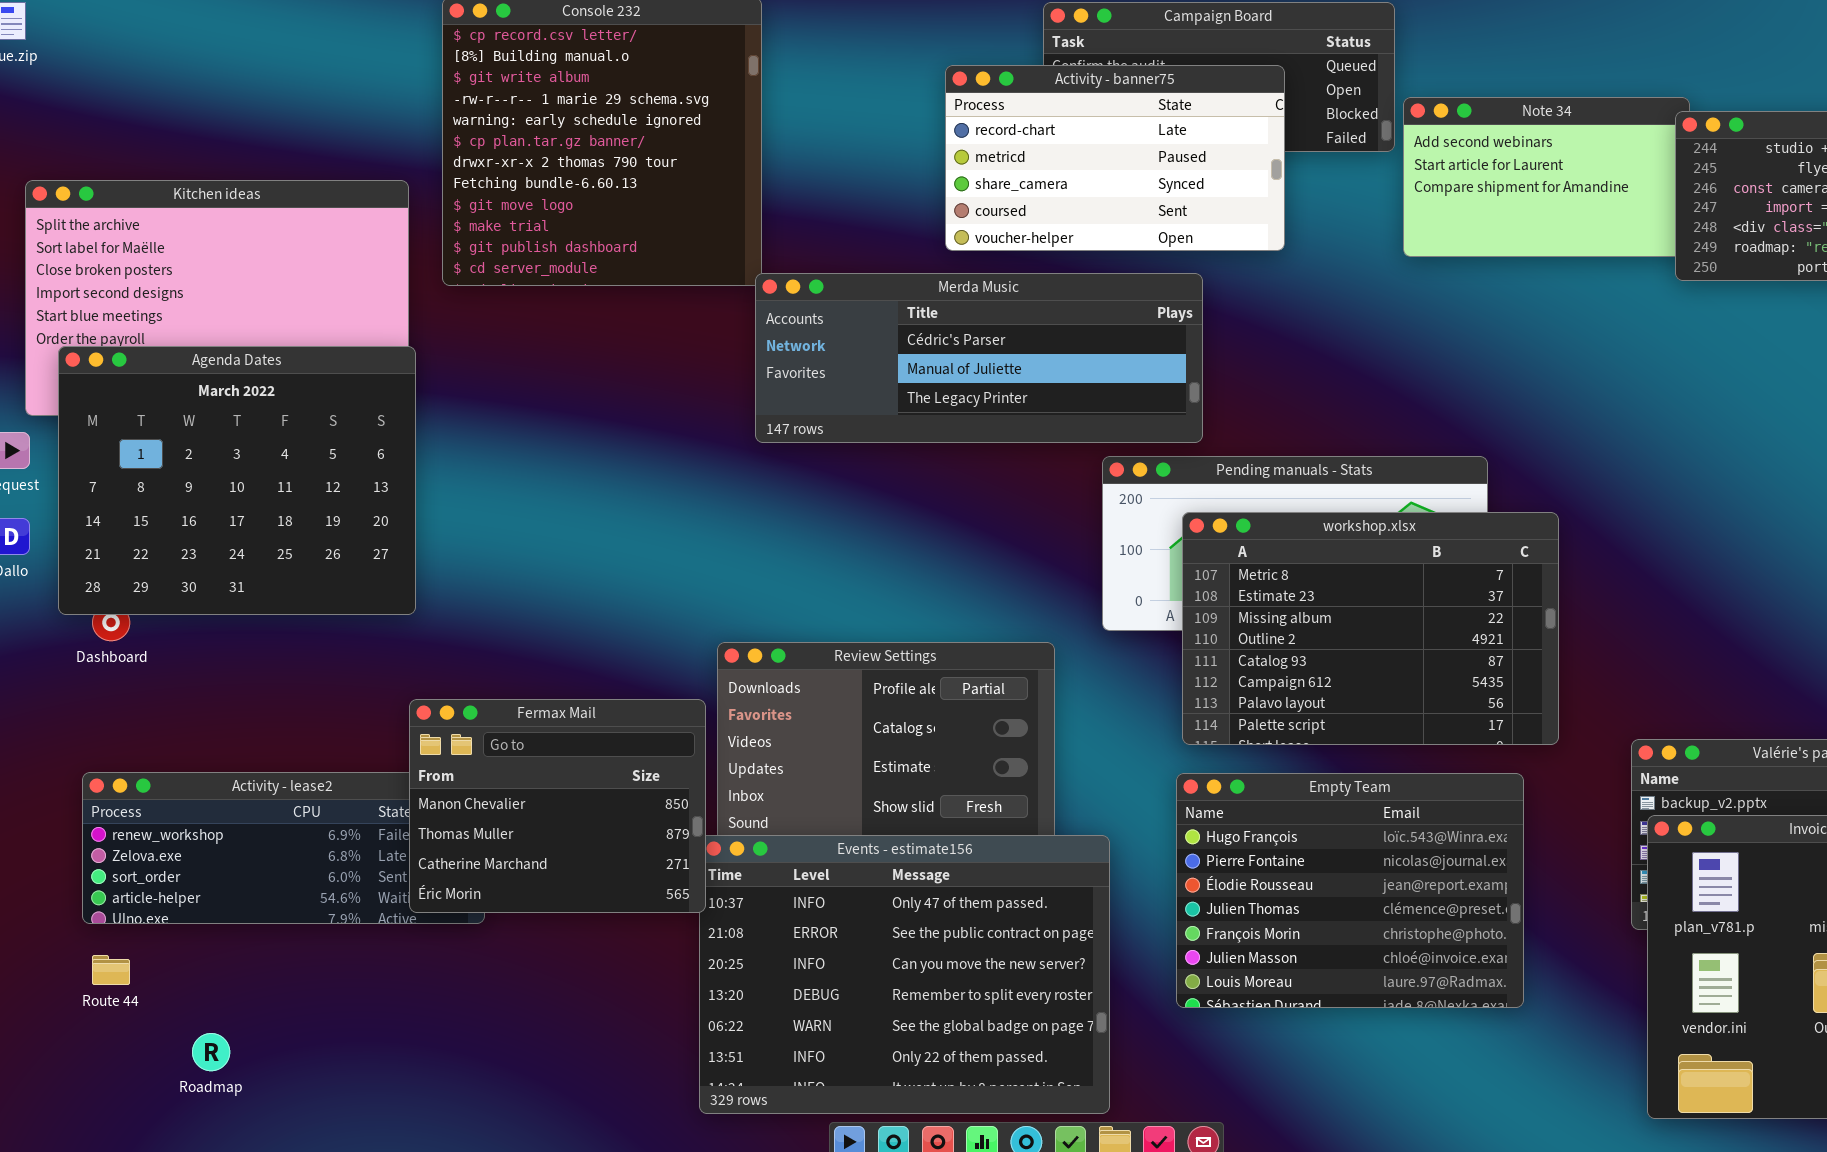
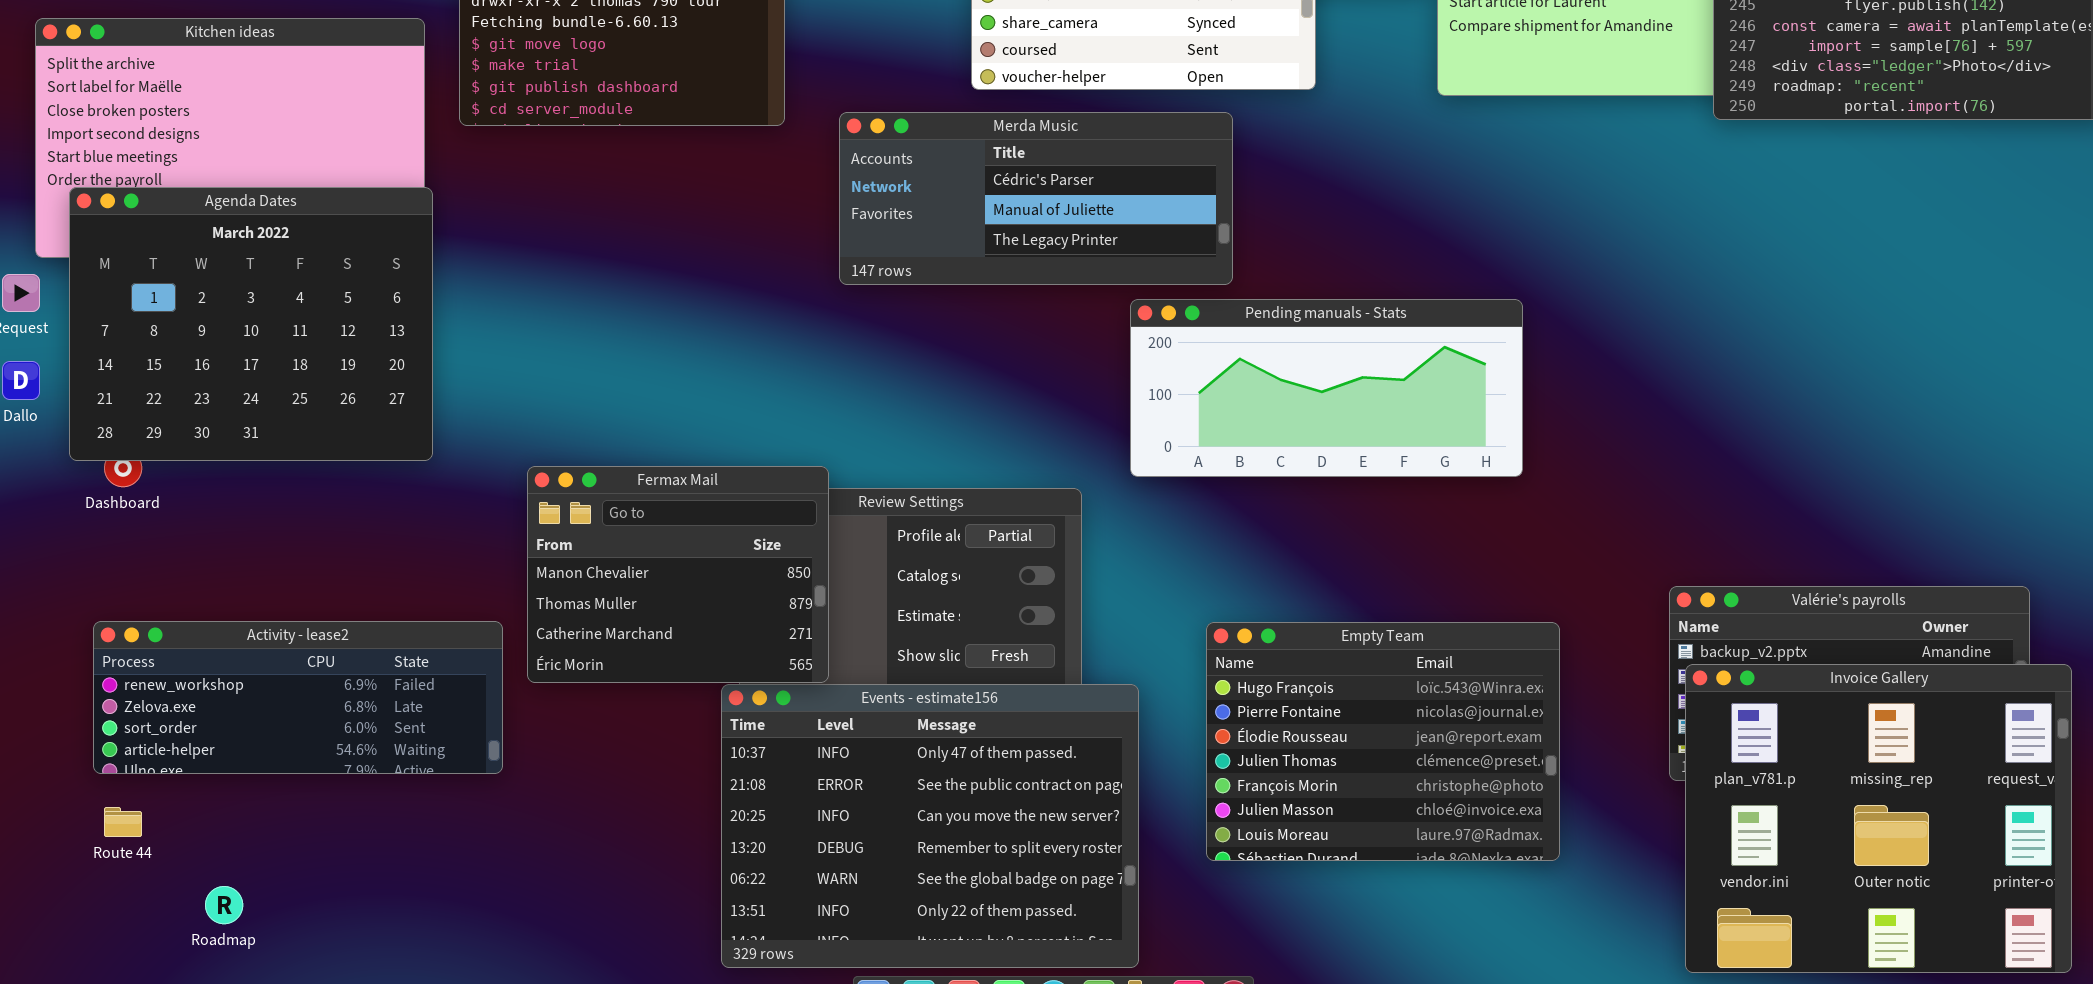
Merda Music: [755,273,1203,443] -> [839,112,1233,285], resized
workshop.xlsx: [1182,512,1559,745] -> none, closed
Fermax Mail: [409,699,706,913] -> [527,466,829,683], moved

